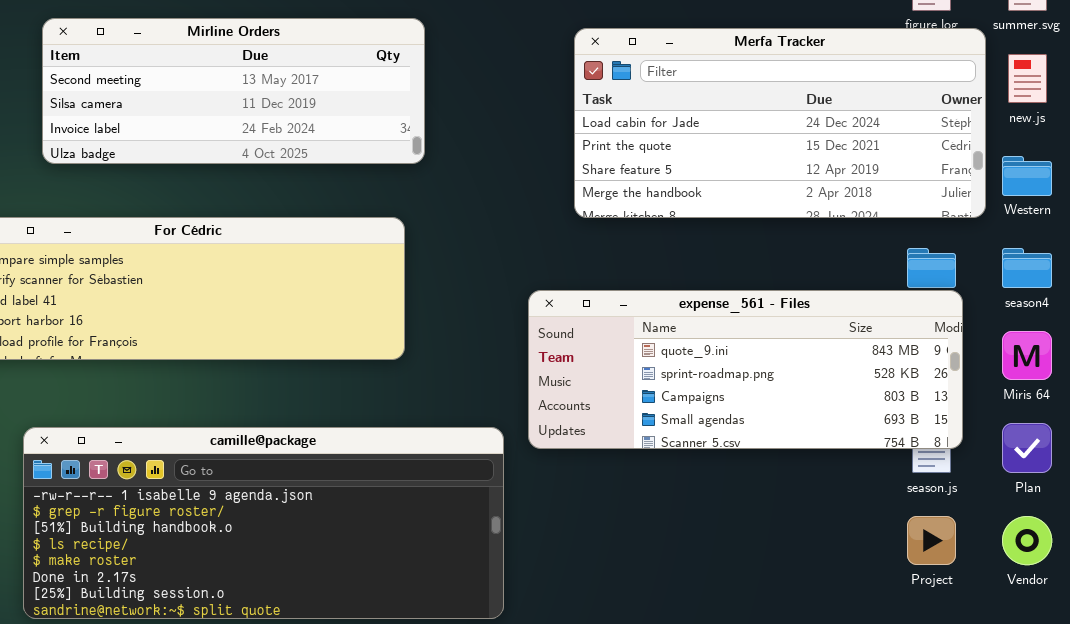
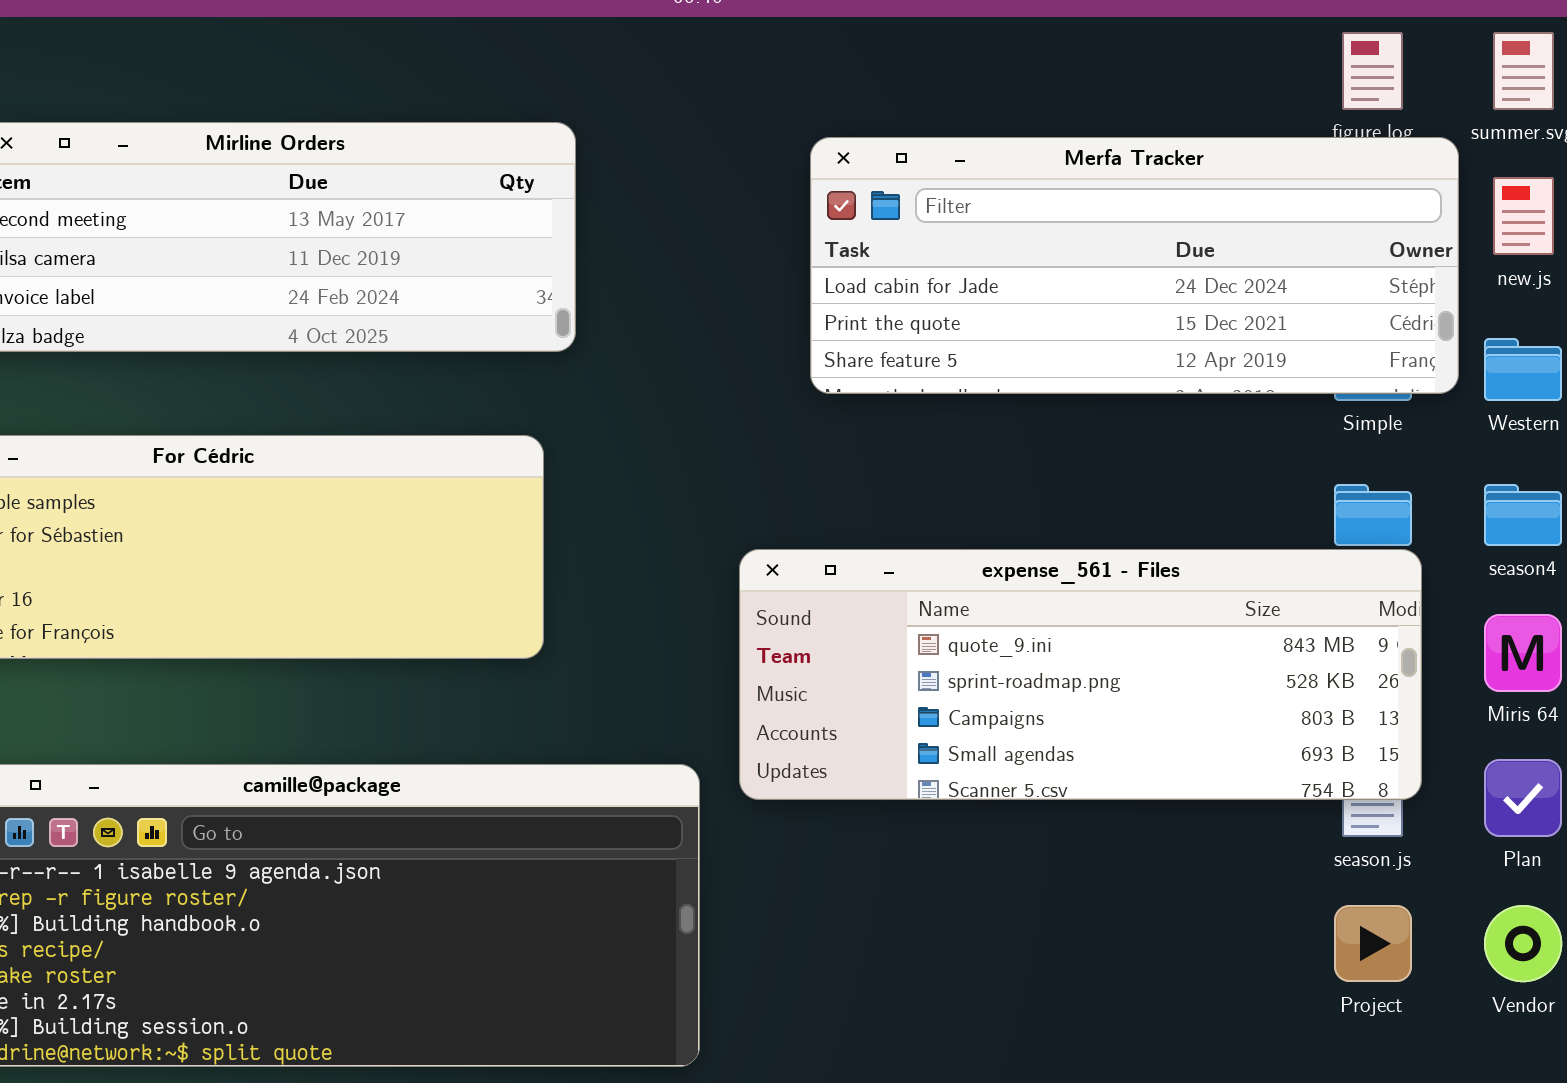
Merfa Tracker: [574,28,986,218] -> [810,137,1459,394], resized

